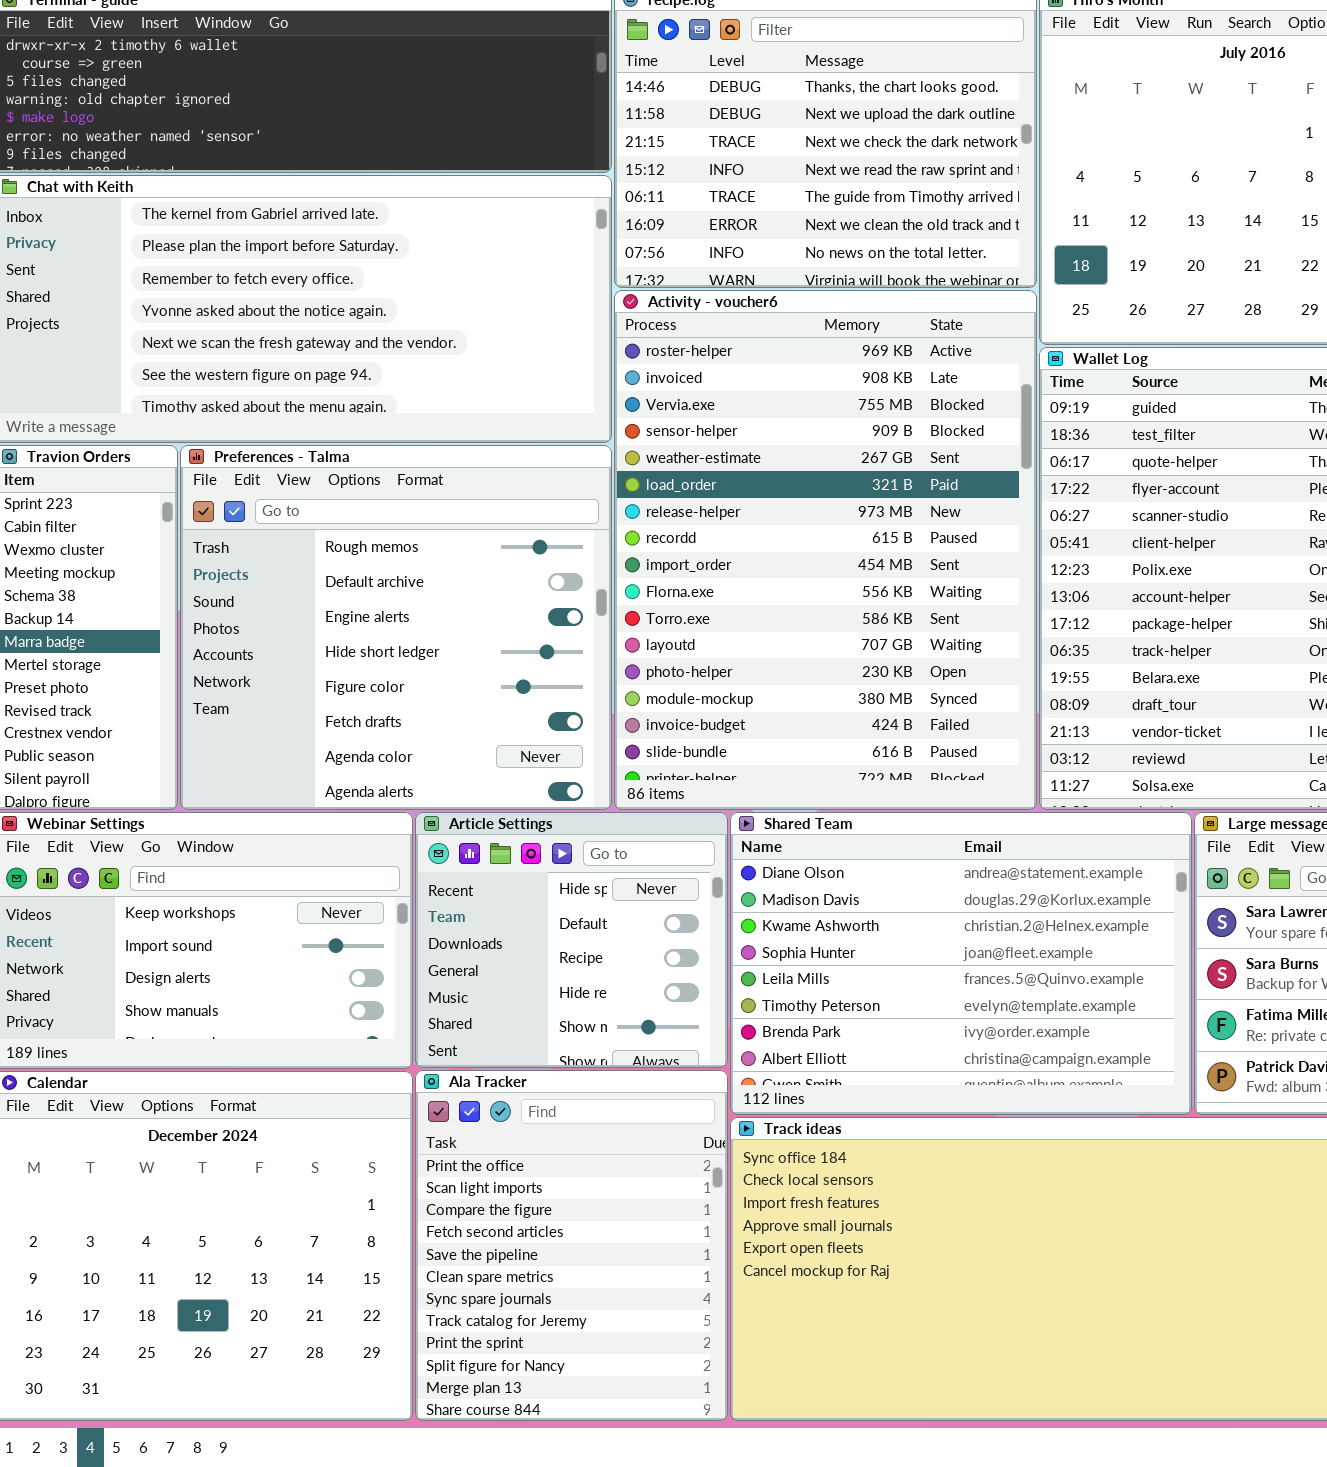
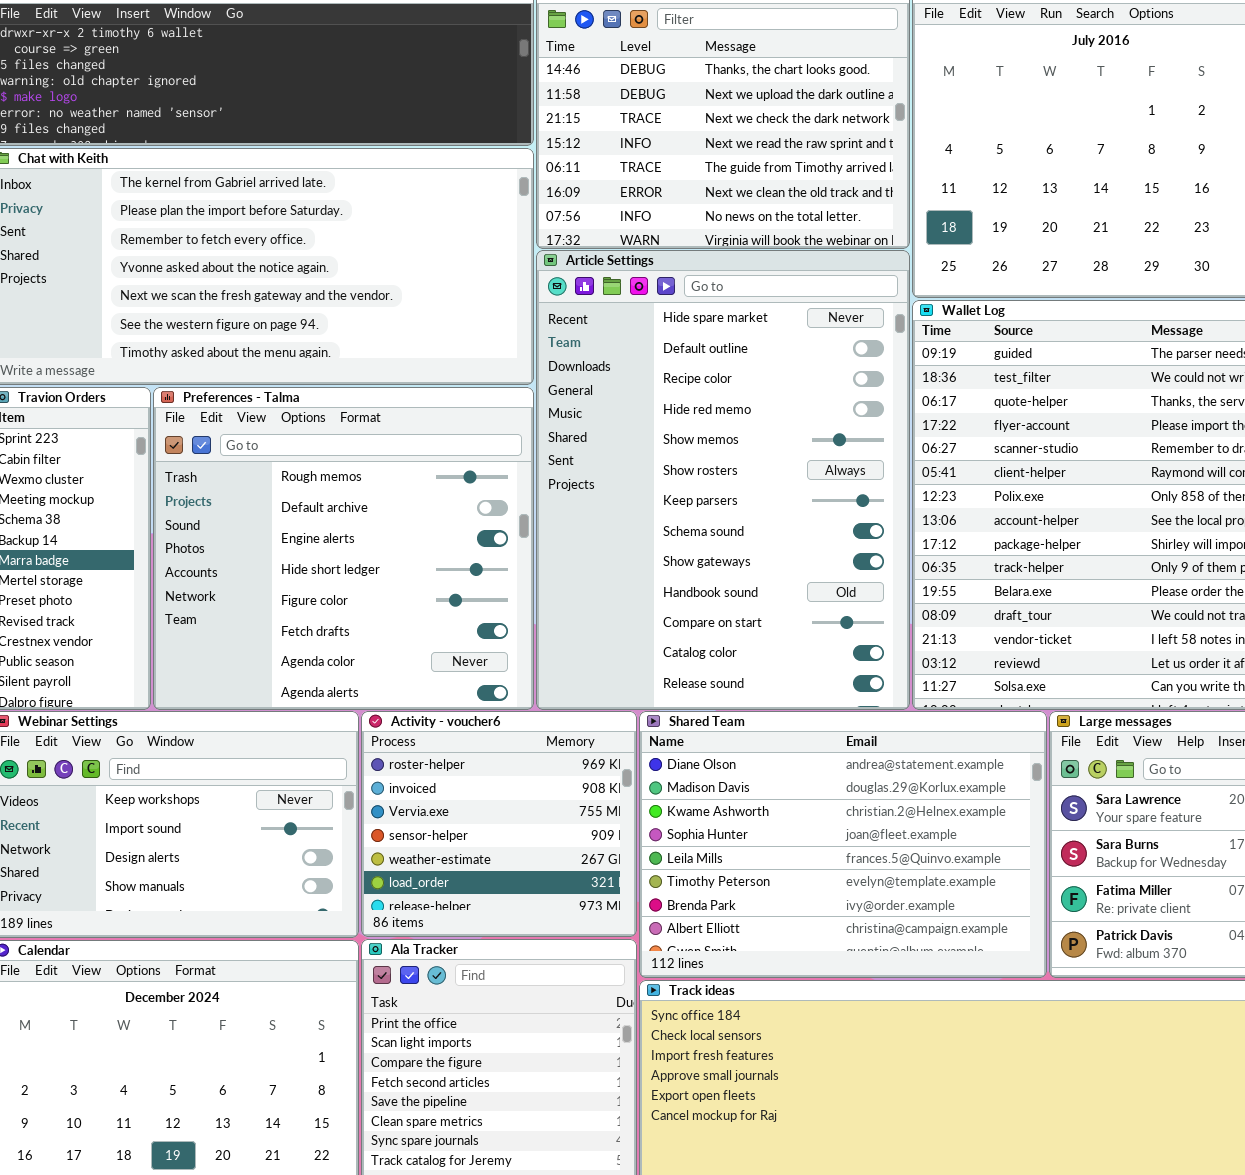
Activity - voucher6: [614,290,1037,810] -> [361,711,637,937], moved, resized
Article Settings: [415,812,728,1068] -> [536,250,910,710], moved, resized

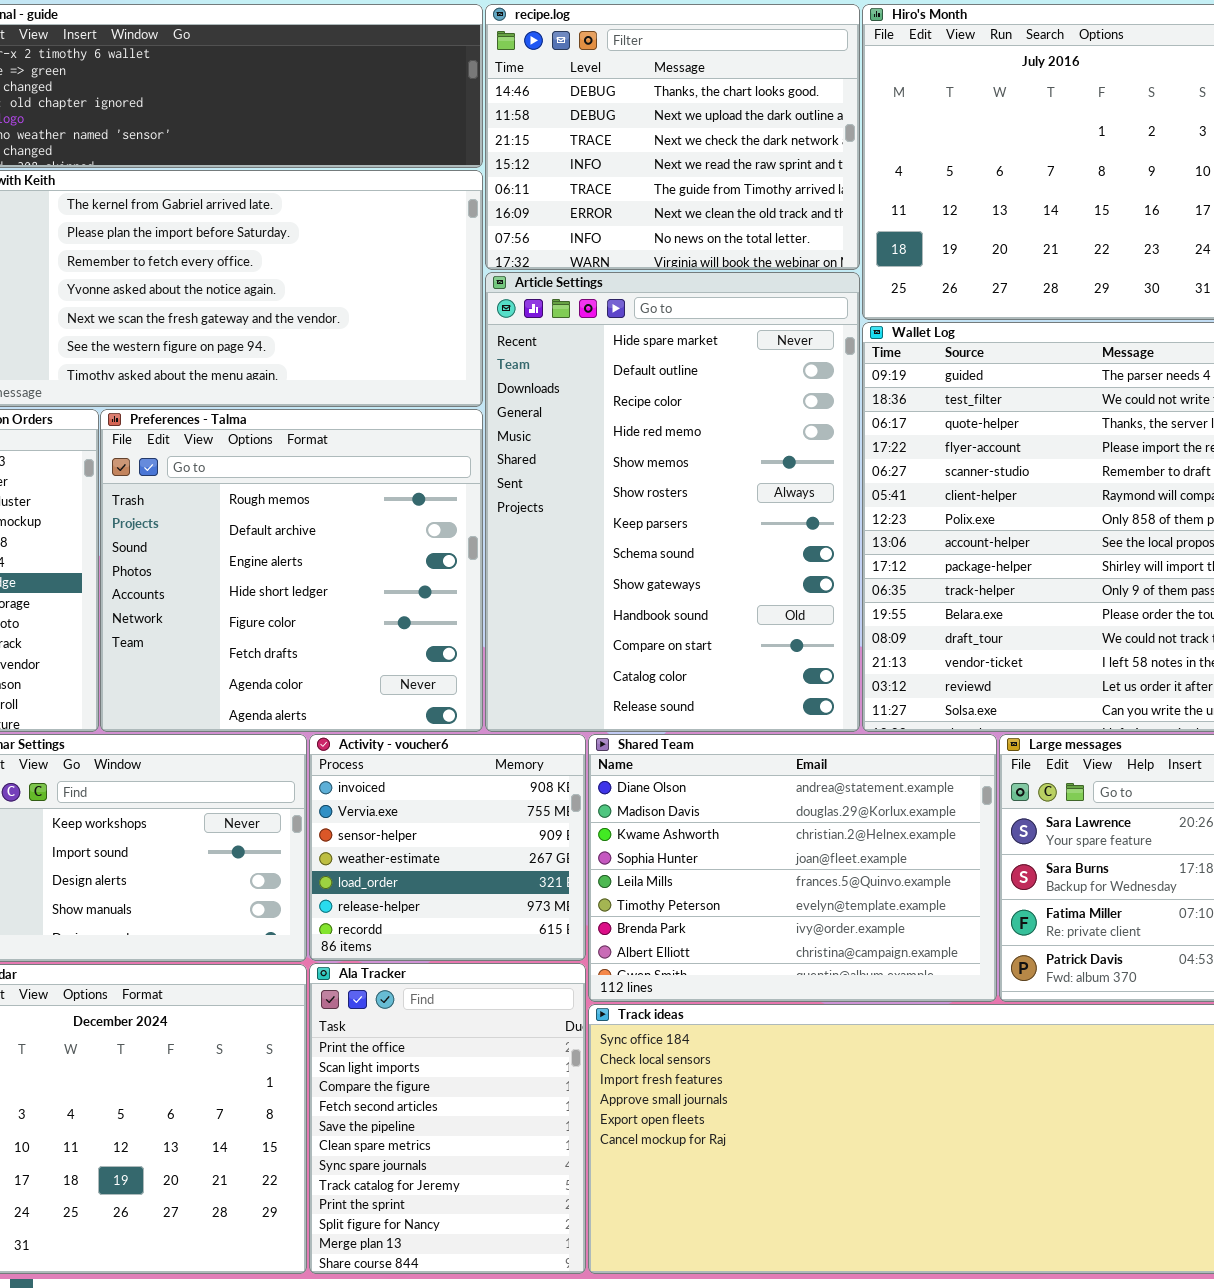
Activity - voucher6: [361,711,637,937] -> [309,734,586,961], scrolled down 1 row

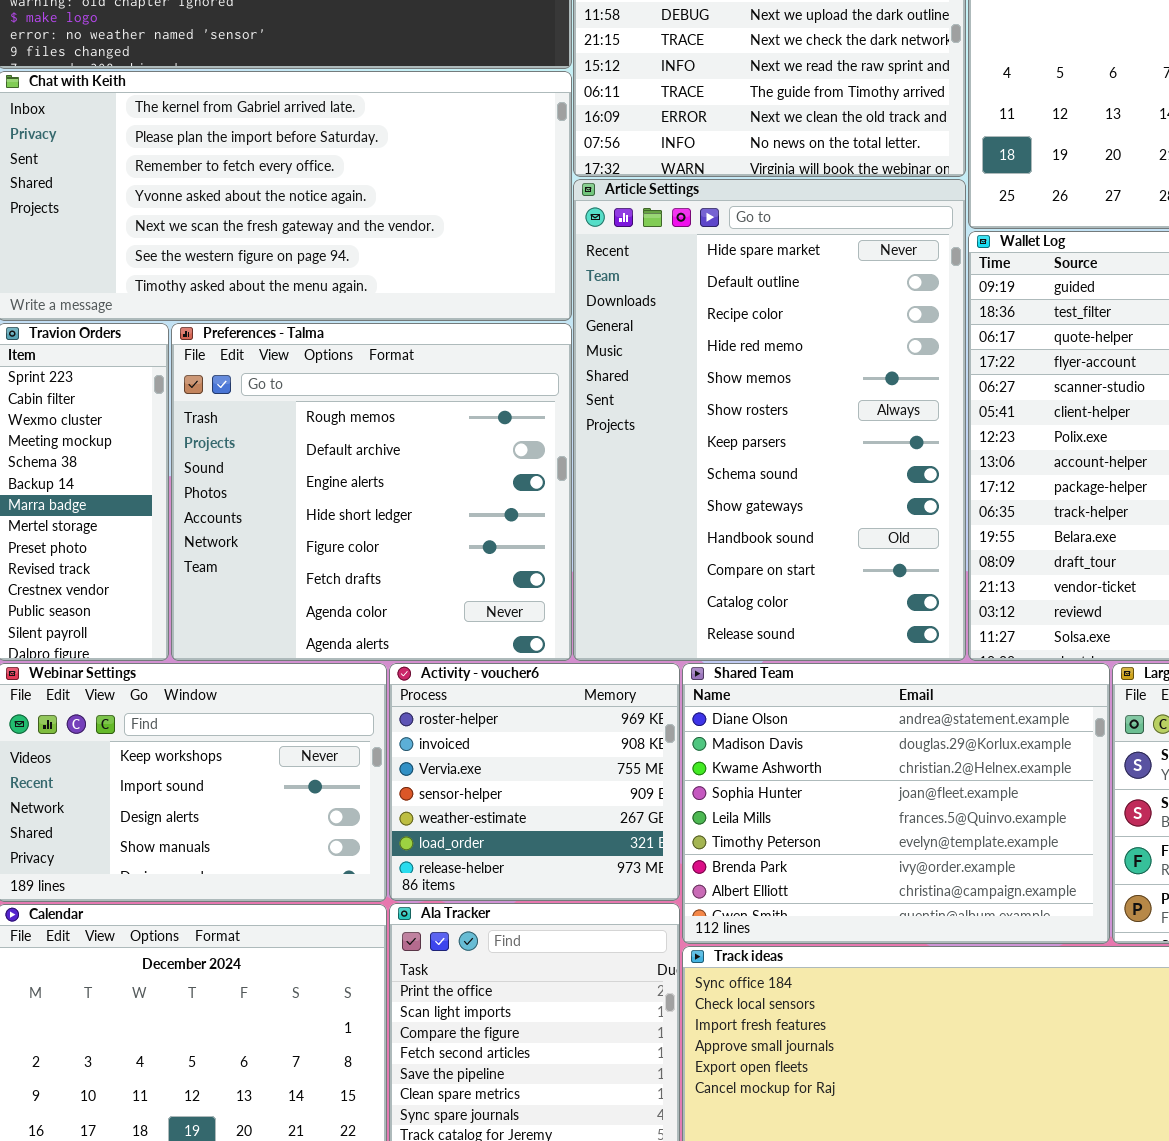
Activity - voucher6: [309,734,586,961] -> [389,663,680,901], scrolled up 1 row

